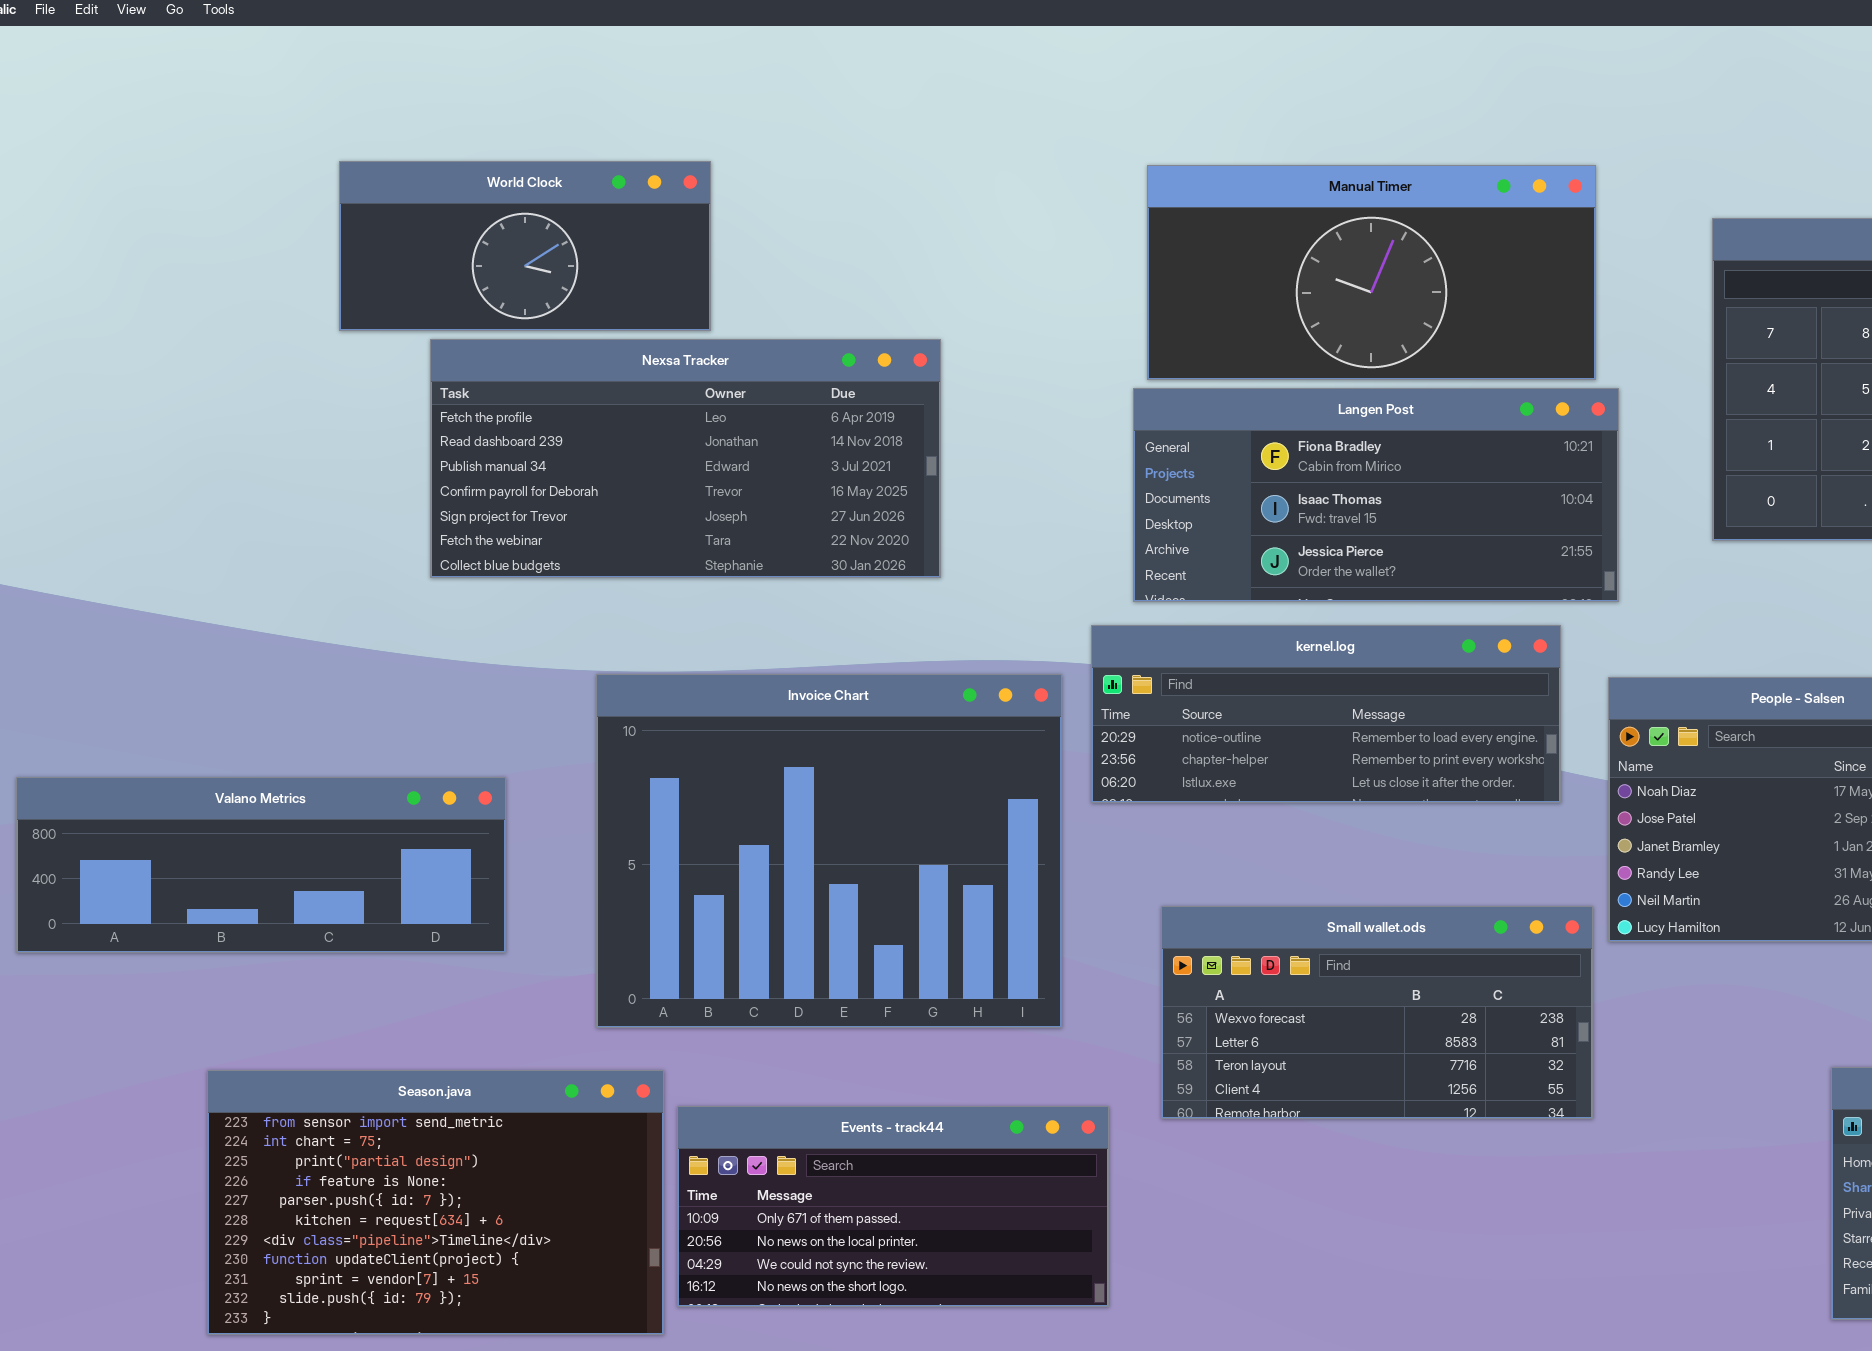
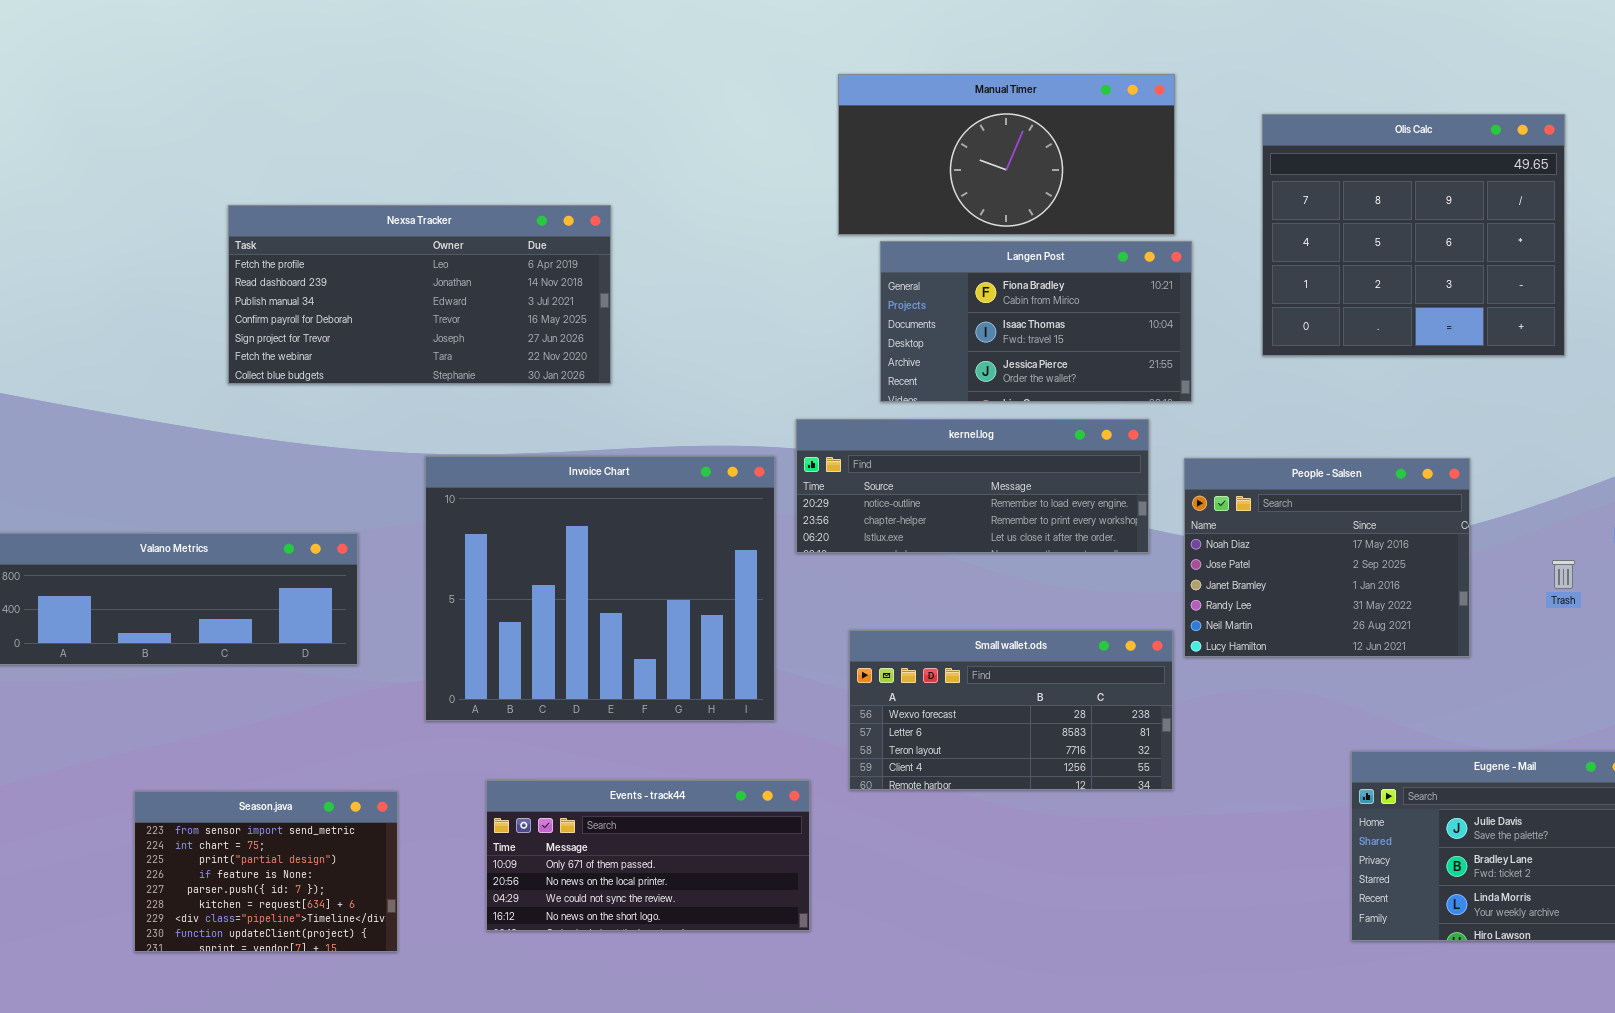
World Clock: [339,161,711,331] -> none, closed
Nexsa Tracker: [430,339,941,578] -> [228,205,611,384], moved
Langen Post: [1133,388,1619,602] -> [880,241,1192,402], resized
Season.java: [207,1070,664,1335] -> [134,791,398,952], resized

